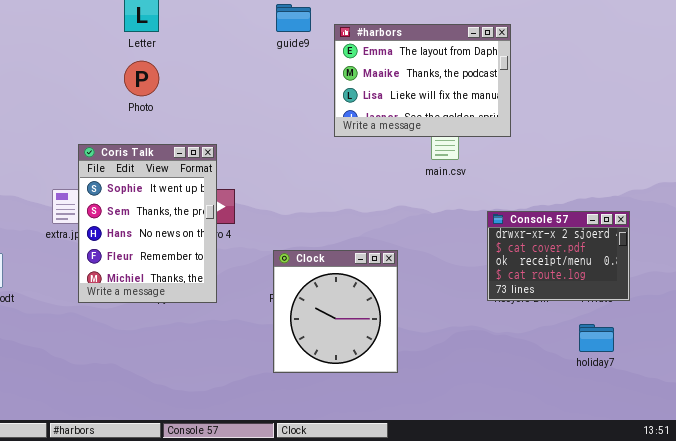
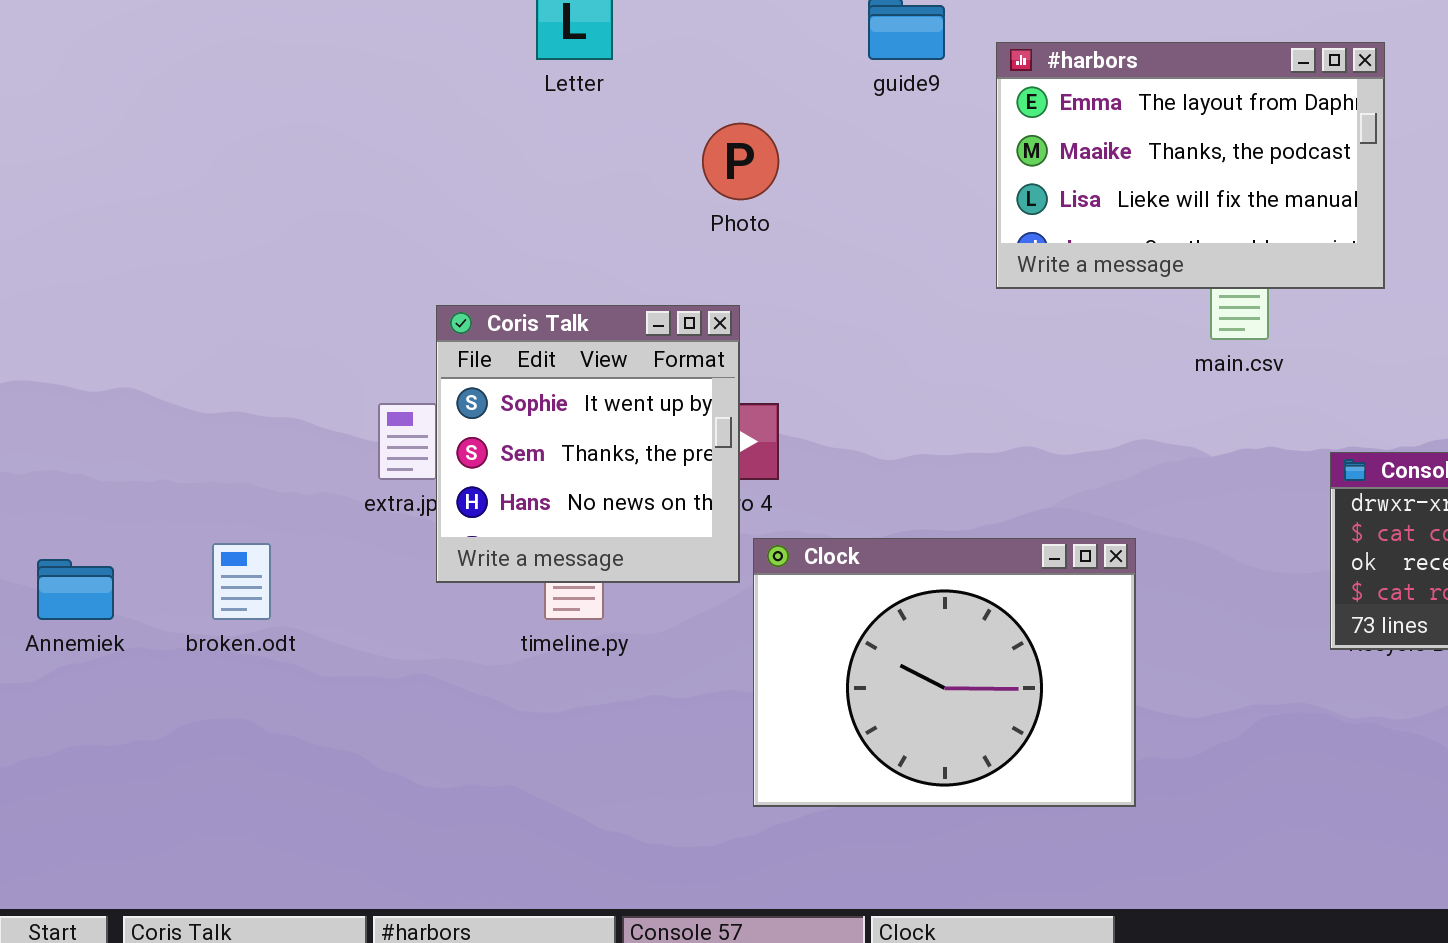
Photo: [124,61,159,96] -> [702,123,779,200], moved
Coris Talk: [78,144,217,303] -> [436,305,740,583], resized
Clock: [273,250,398,373] -> [753,538,1136,807], resized

